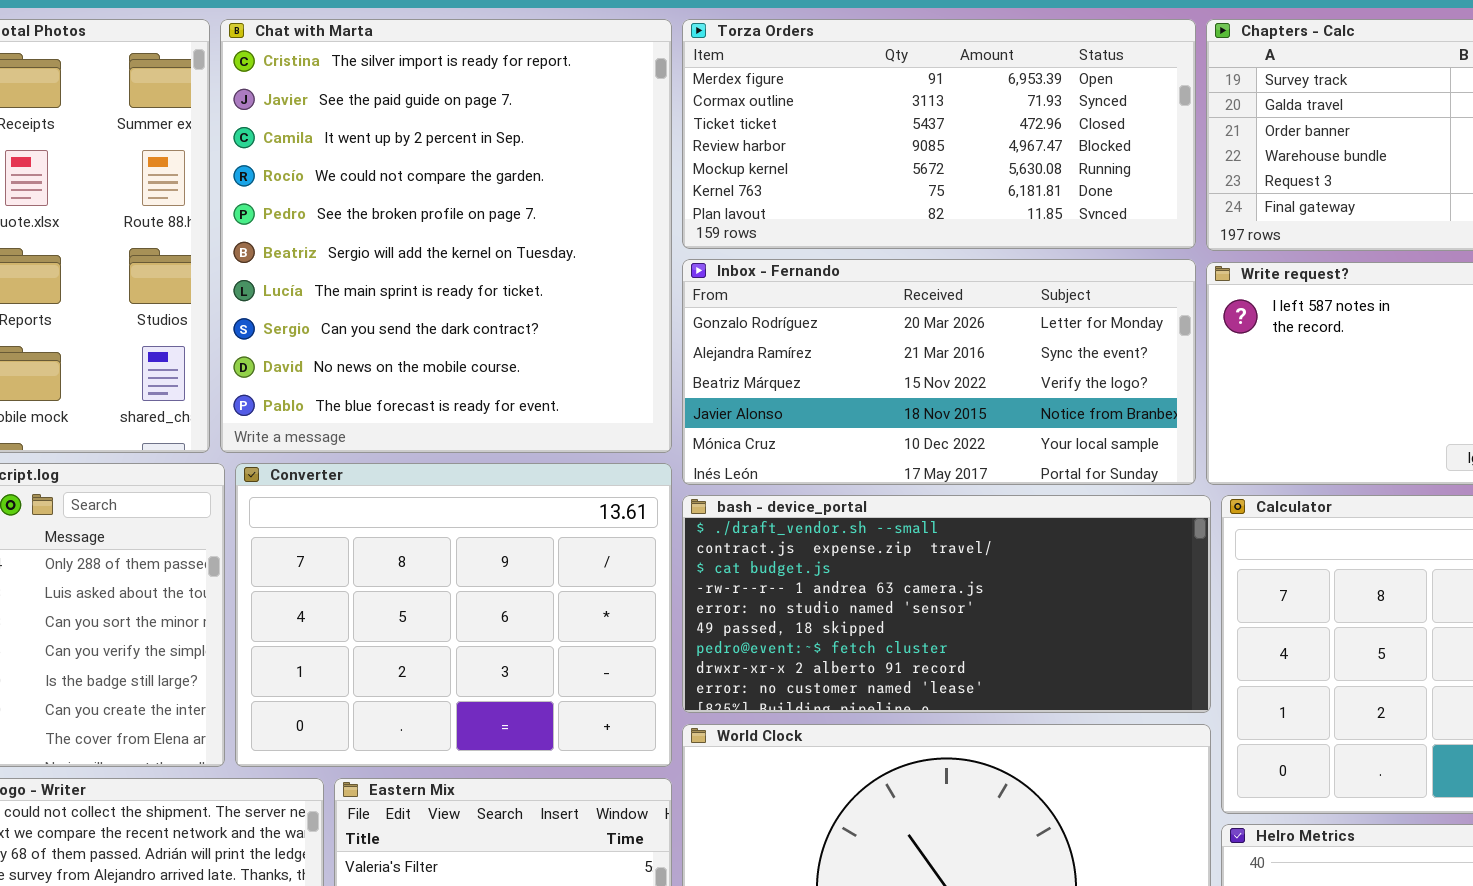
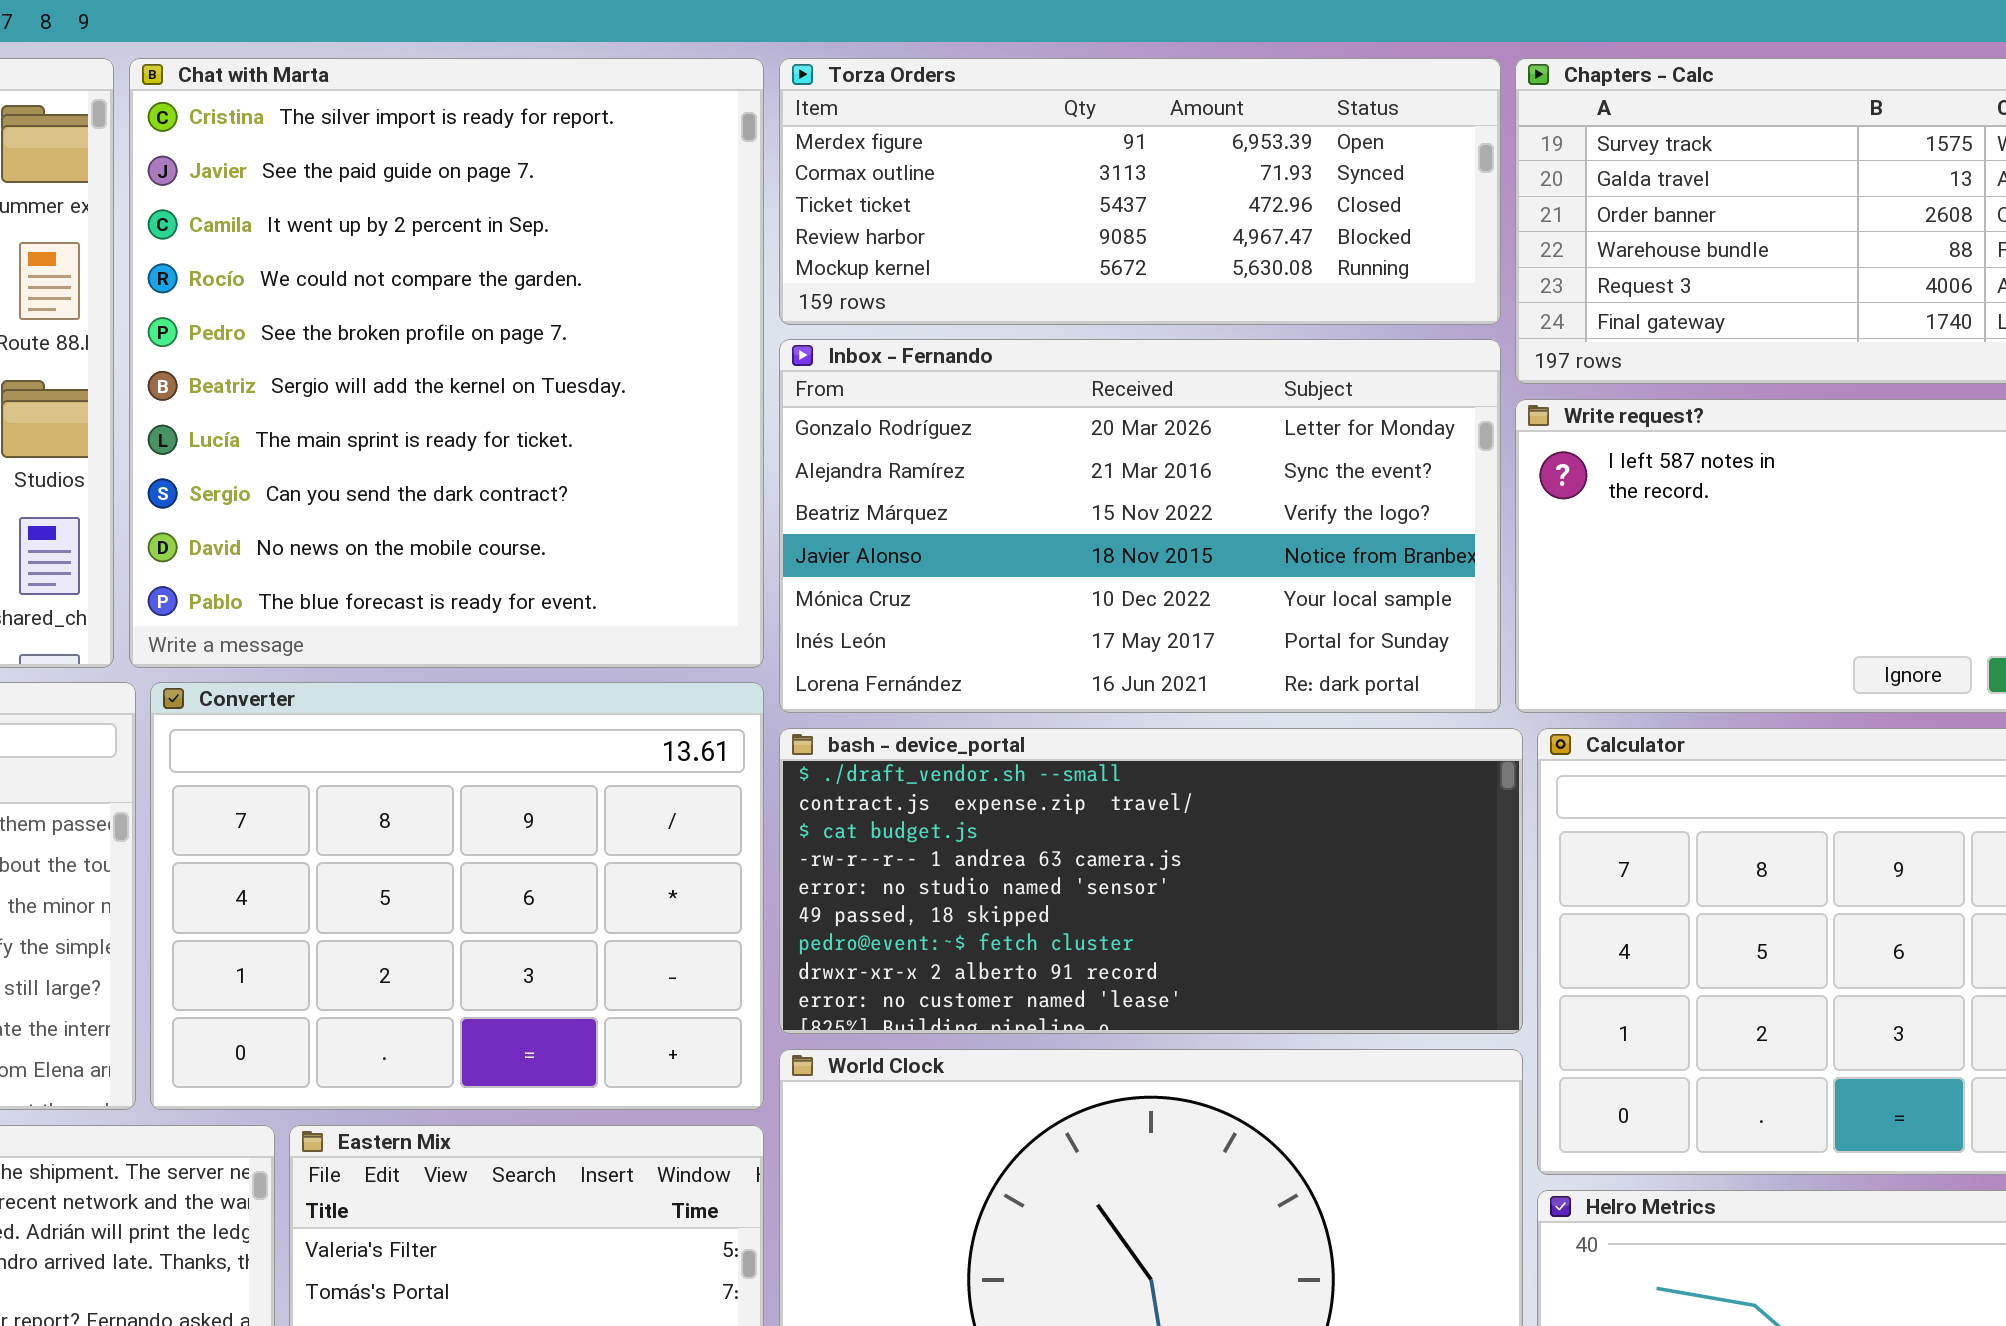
Torza Orders: [682,19,1196,249] -> [779,58,1501,325], resized
Inbox - Fernando: [682,259,1196,485] -> [779,339,1501,713], resized

